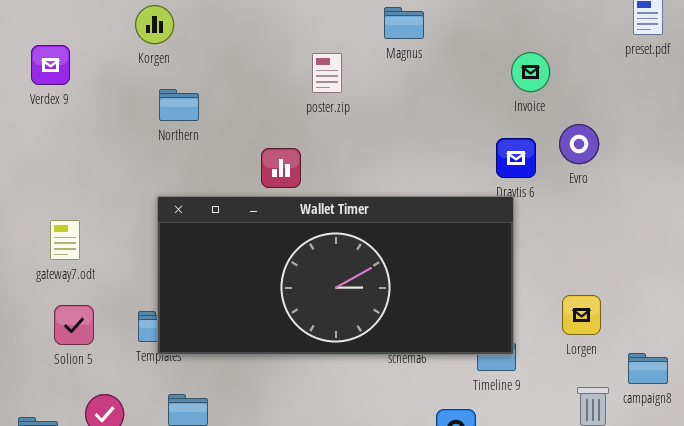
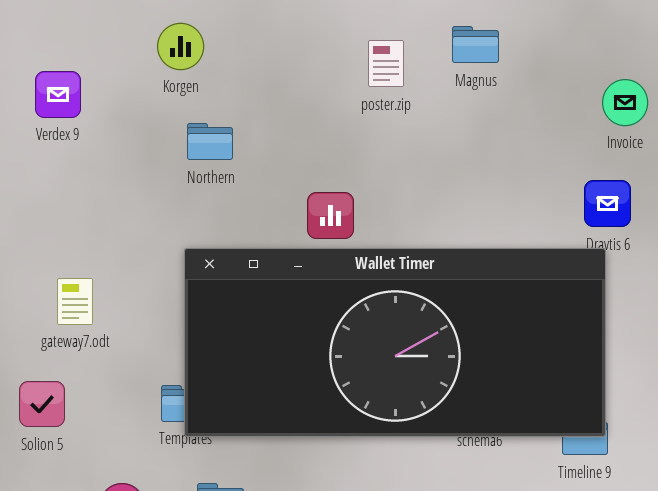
poster.zip: [312,53,342,93] -> [368,40,404,87], moved
Solion 5: [54,305,94,345] -> [19,381,65,427], moved

